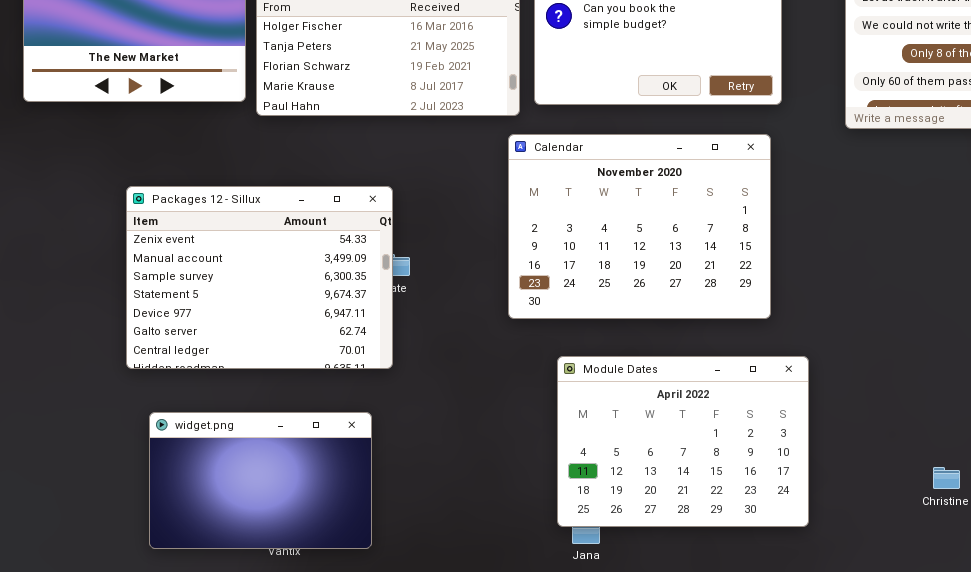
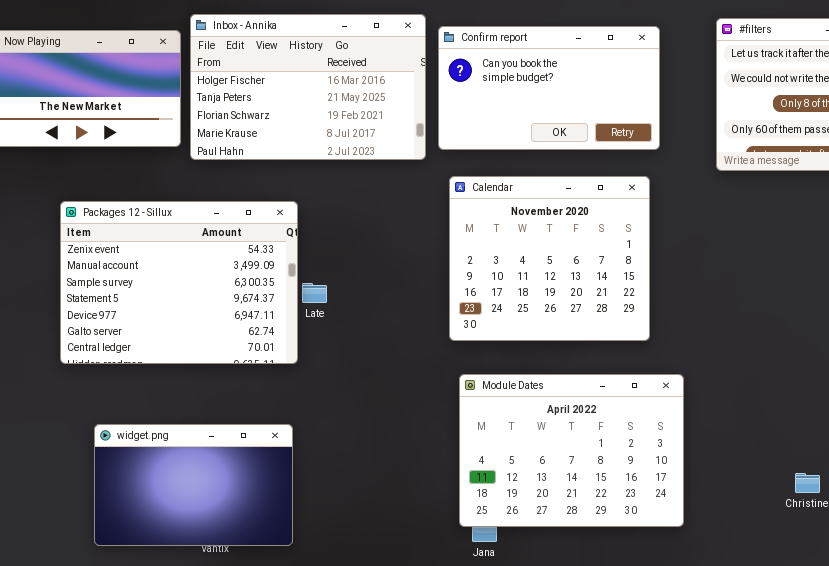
Calendar: [508,134,771,319] -> [449,176,650,341], resized
Packages 12 - Sillux: [126,186,393,369] -> [60,201,298,364], moved

